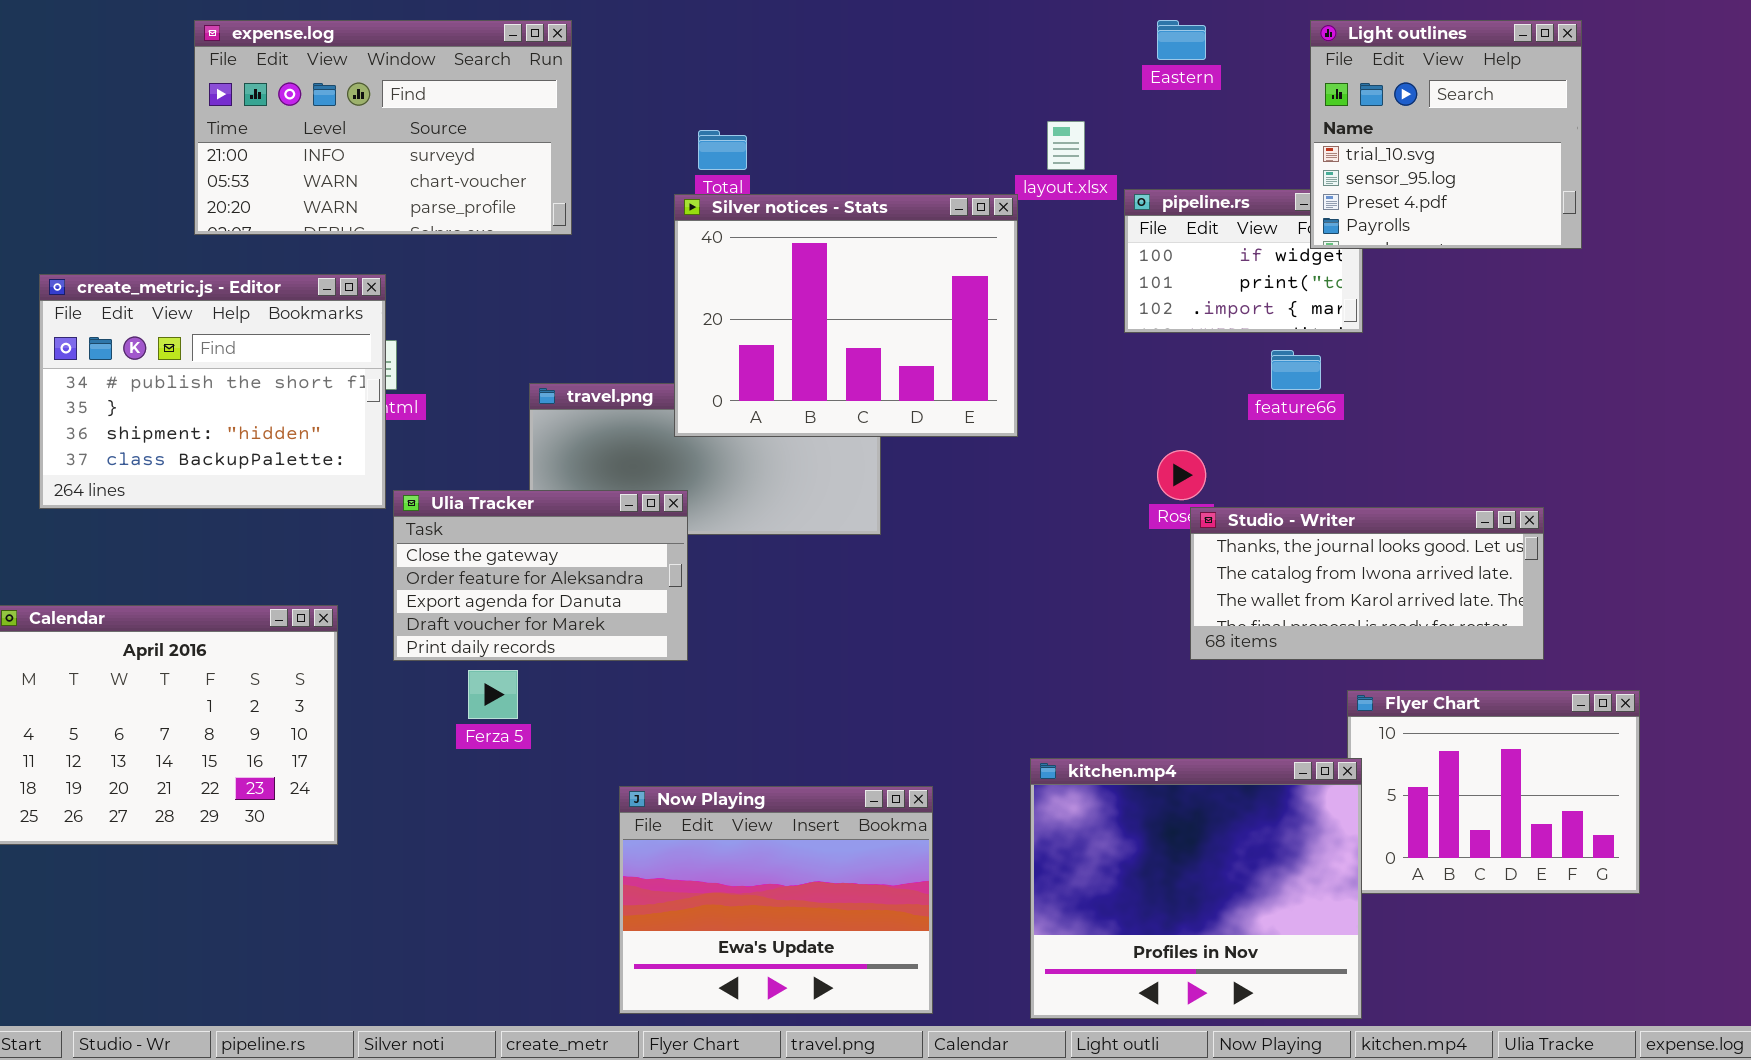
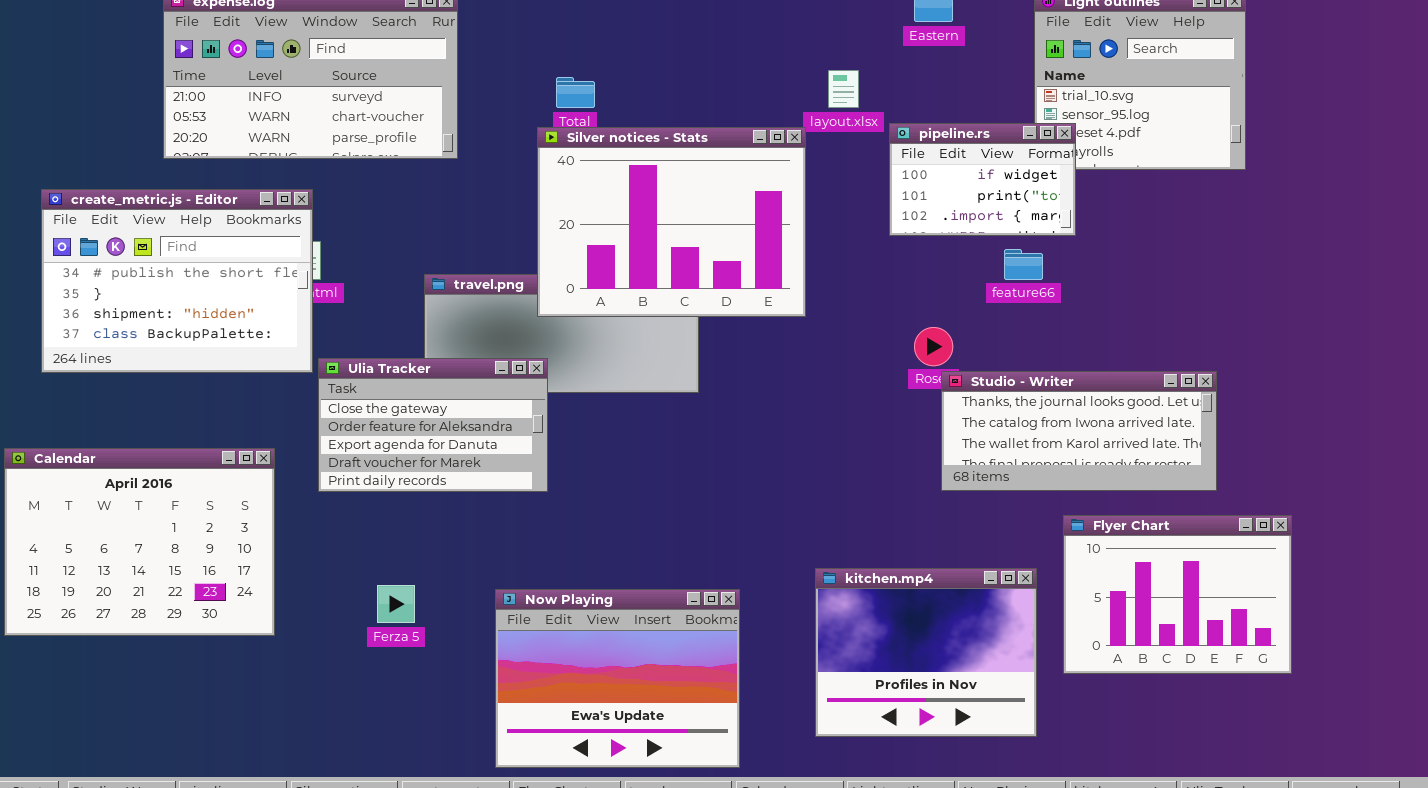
pipeline.rs: [1124,189,1363,333] -> [889,123,1076,236], raised
Ferza 5: [468,670,518,719] -> [377,585,415,623], moved
kitchen.mp4: [1030,758,1362,1019] -> [815,568,1037,737], resized

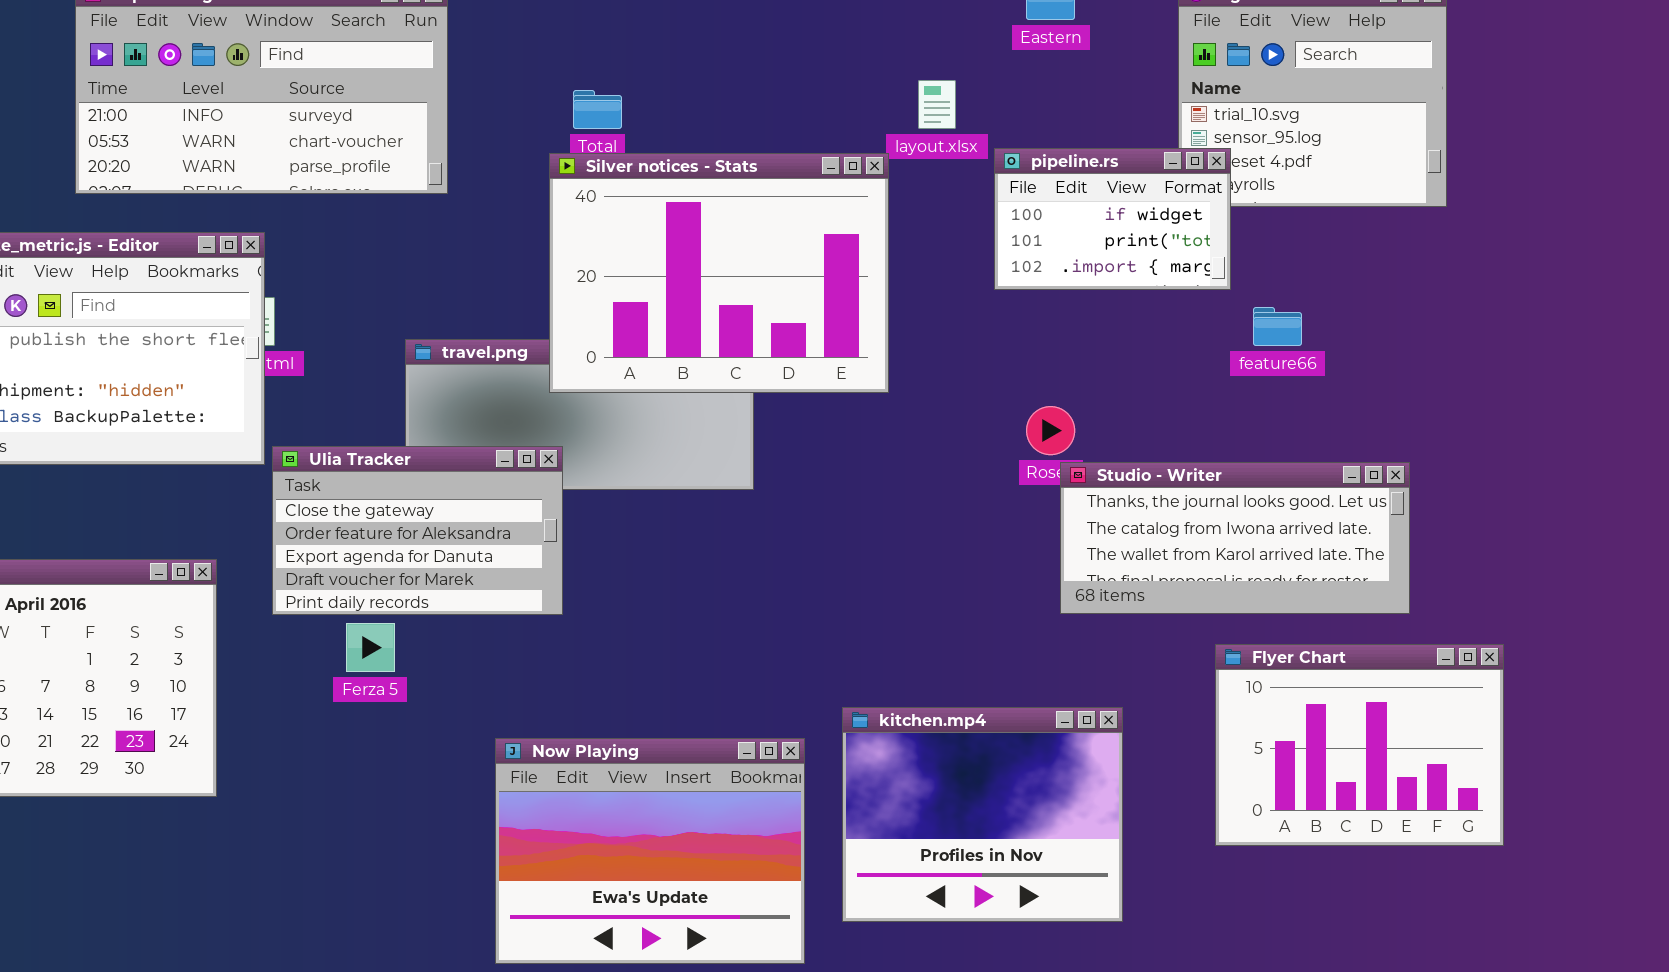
feature66: [1004,249,1043,280] -> [1253,307,1302,346], moved
kitchen.mp4: [815,568,1037,737] -> [842,707,1123,922], moved
Ferza 5: [377,585,415,623] -> [346,623,395,672], moved

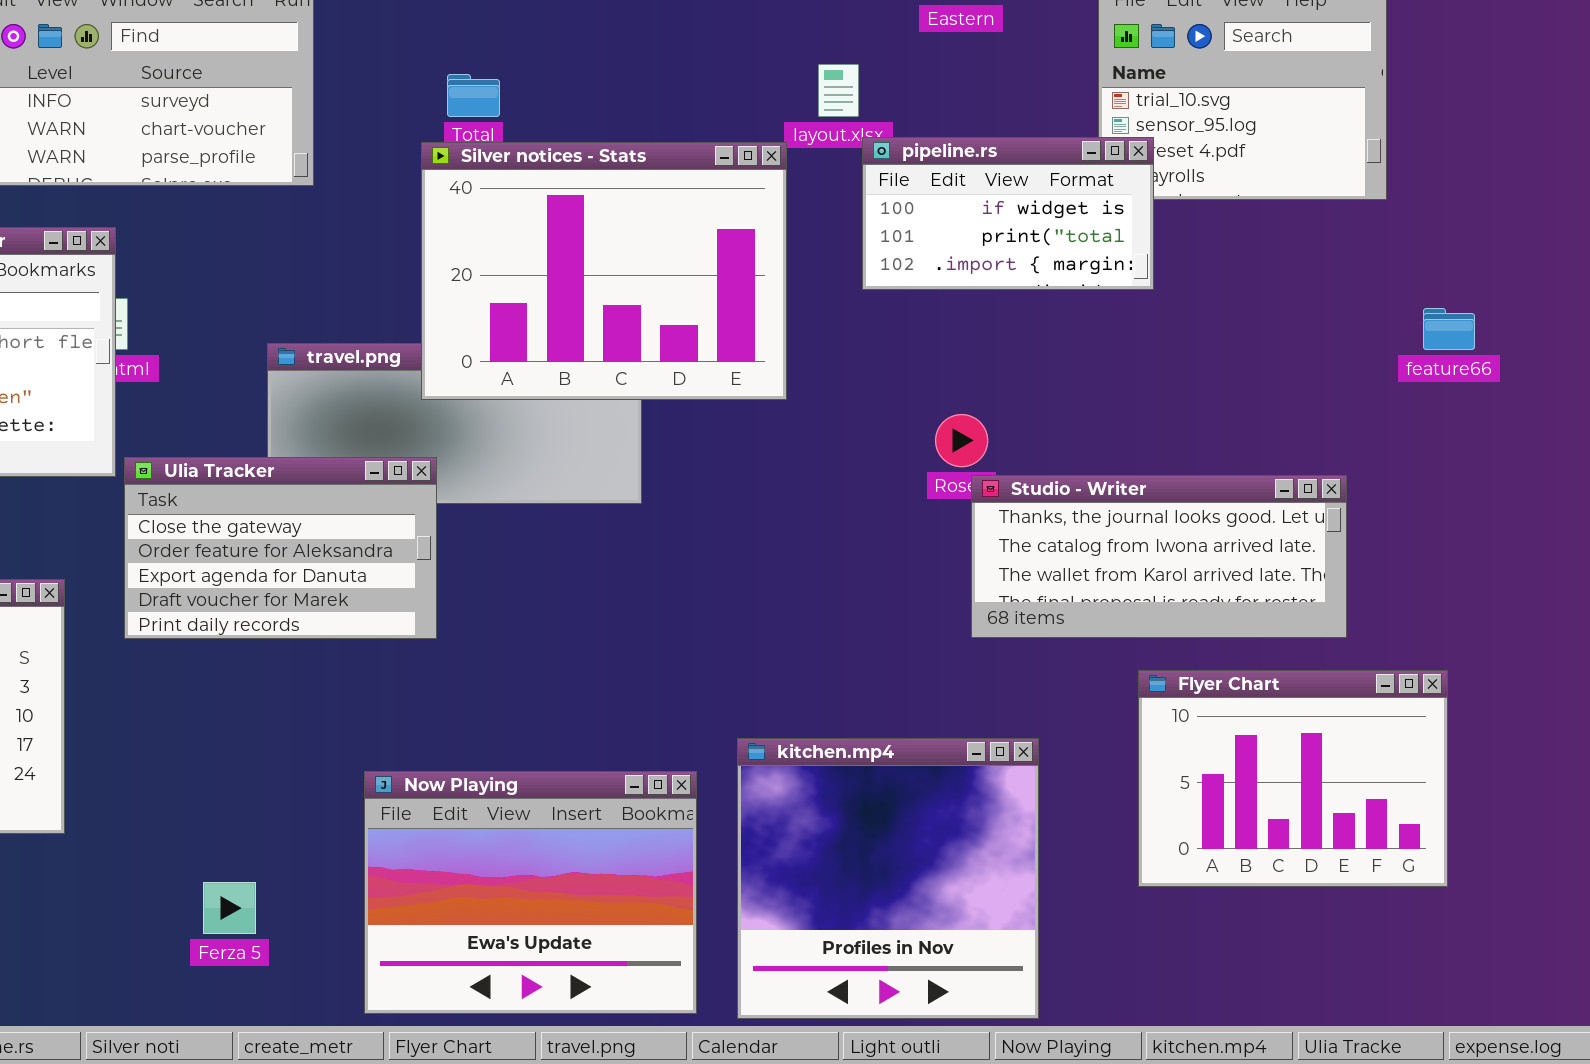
pipeline.rs: [994,148,1231,290] -> [862,137,1154,290], resized
feature66: [1253,307,1302,346] -> [1423,308,1475,350], moved
Ferza 5: [346,623,395,672] -> [203,882,256,934], moved
kitchen.mp4: [842,707,1123,922] -> [737,738,1039,1019], resized

